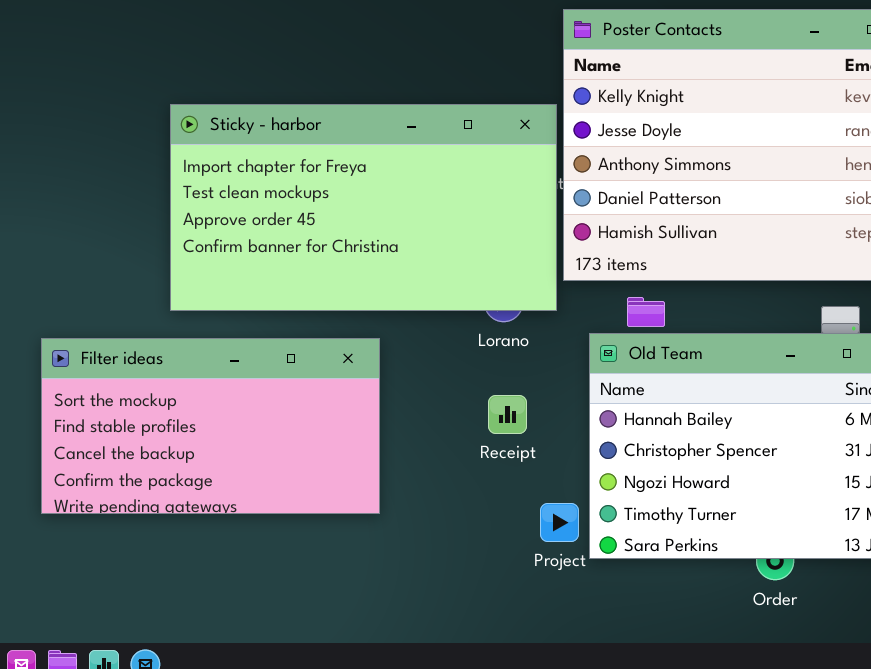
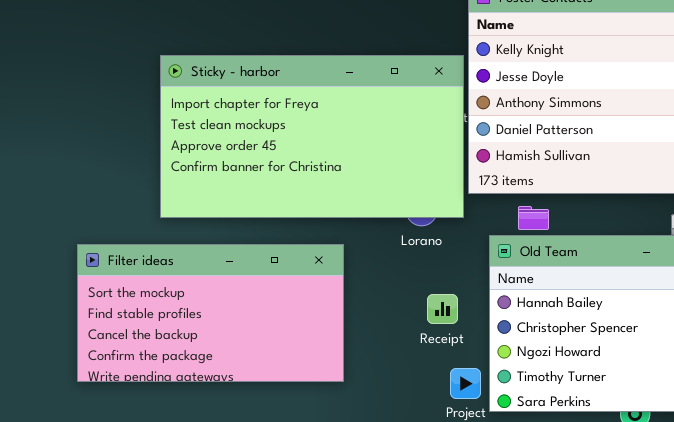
Filter ideas: [41,338,380,514] -> [77,244,344,382], moved
Receipt: [488,395,527,434] -> [427,294,458,324], moved

